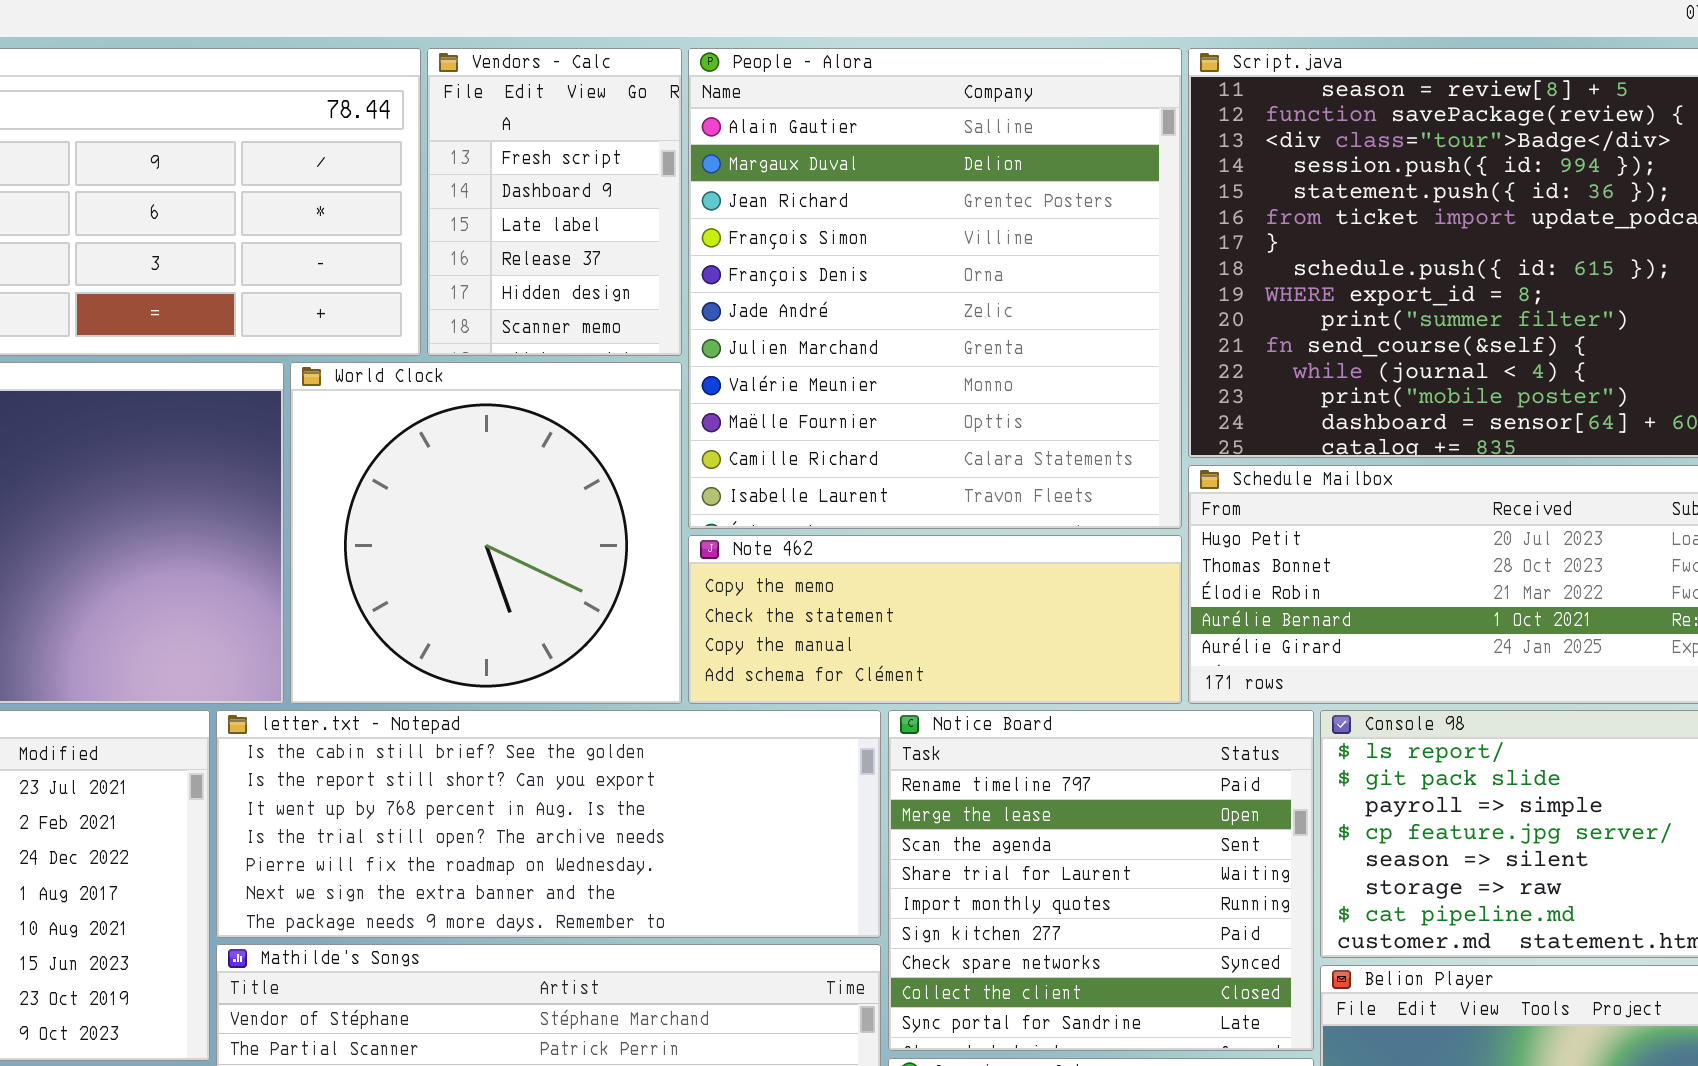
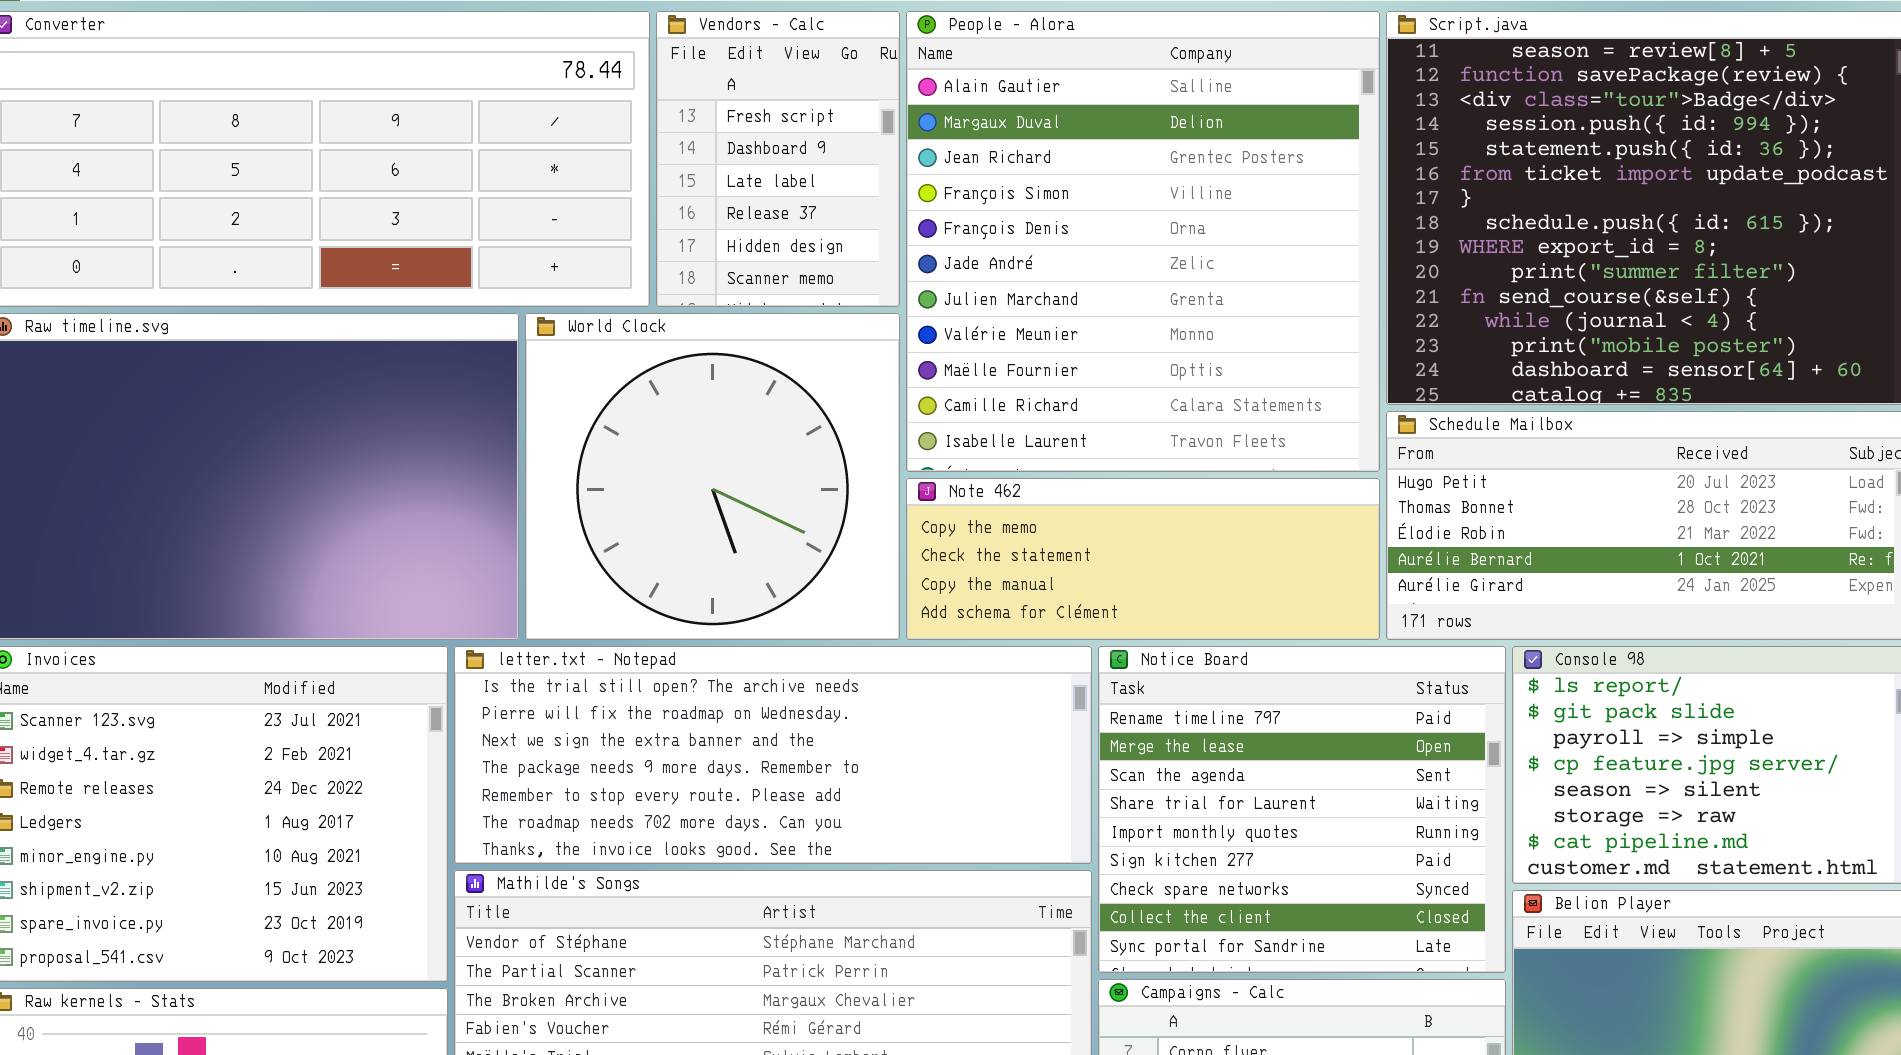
letter.txt - Notepad: [216,710,881,938] -> [454,646,1092,864], scrolled down 3 rows

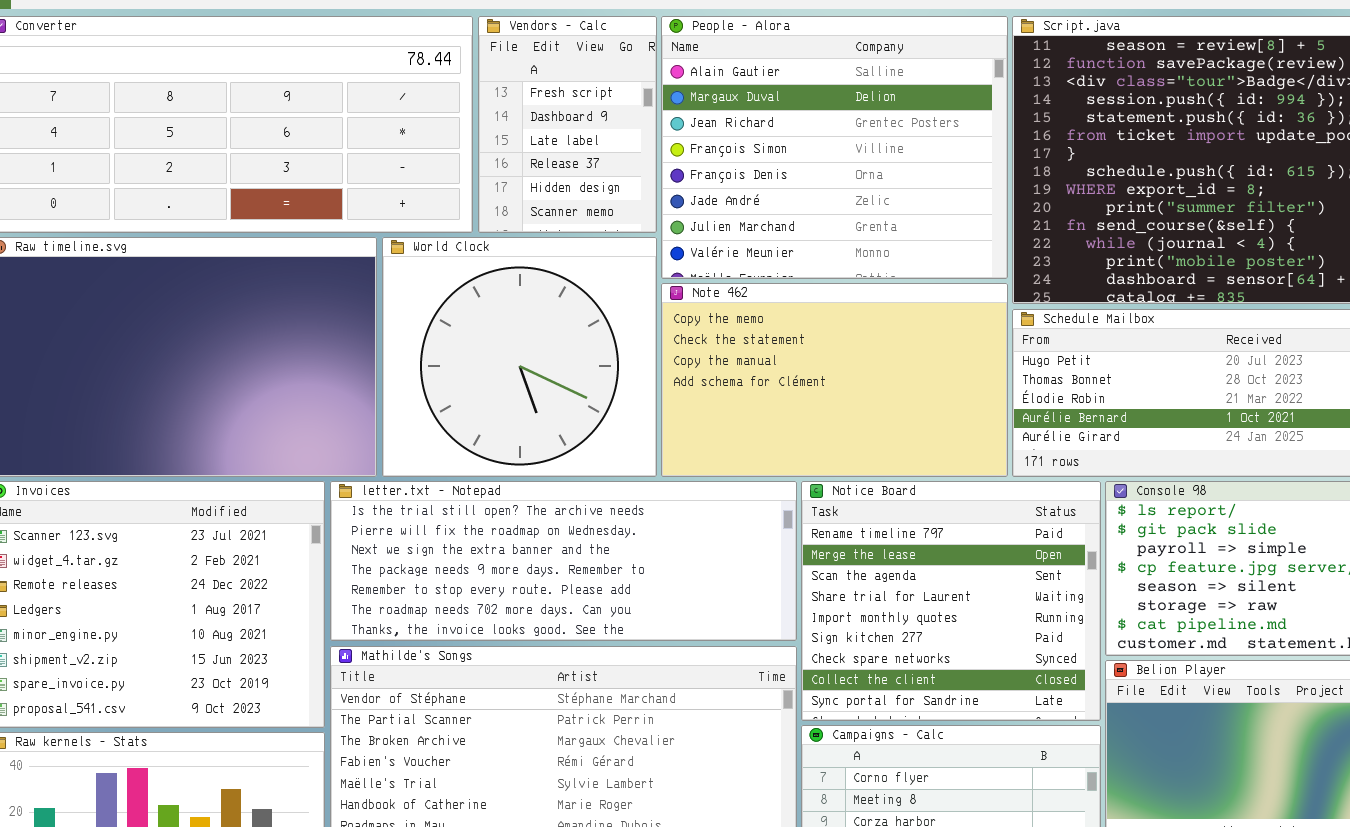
People - Alora: [906,11,1380,472] -> [661,16,1008,279], resized
Note 462: [906,478,1380,640] -> [661,283,1008,477], resized

